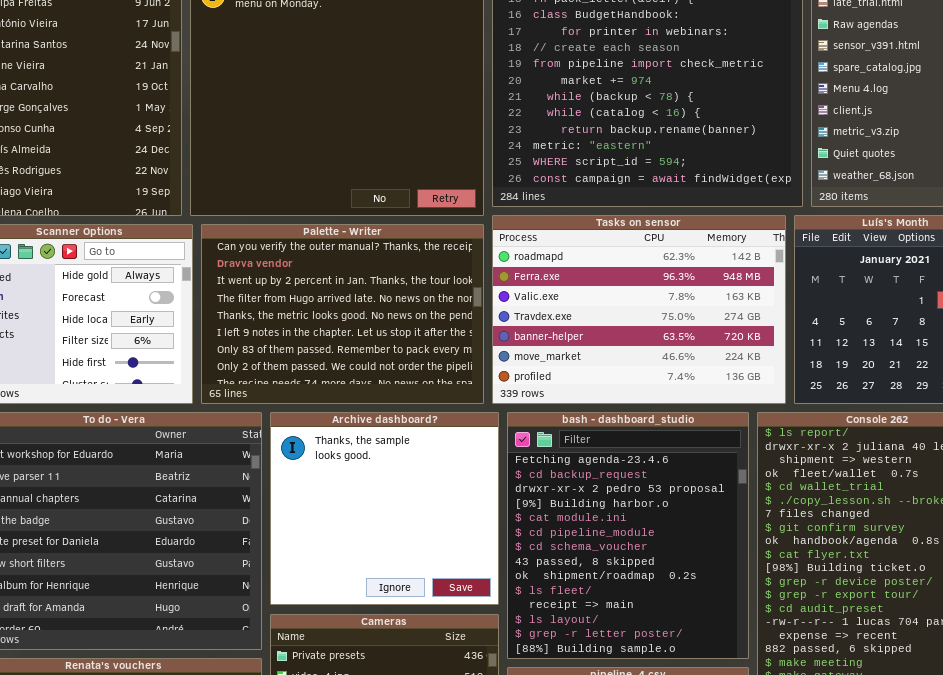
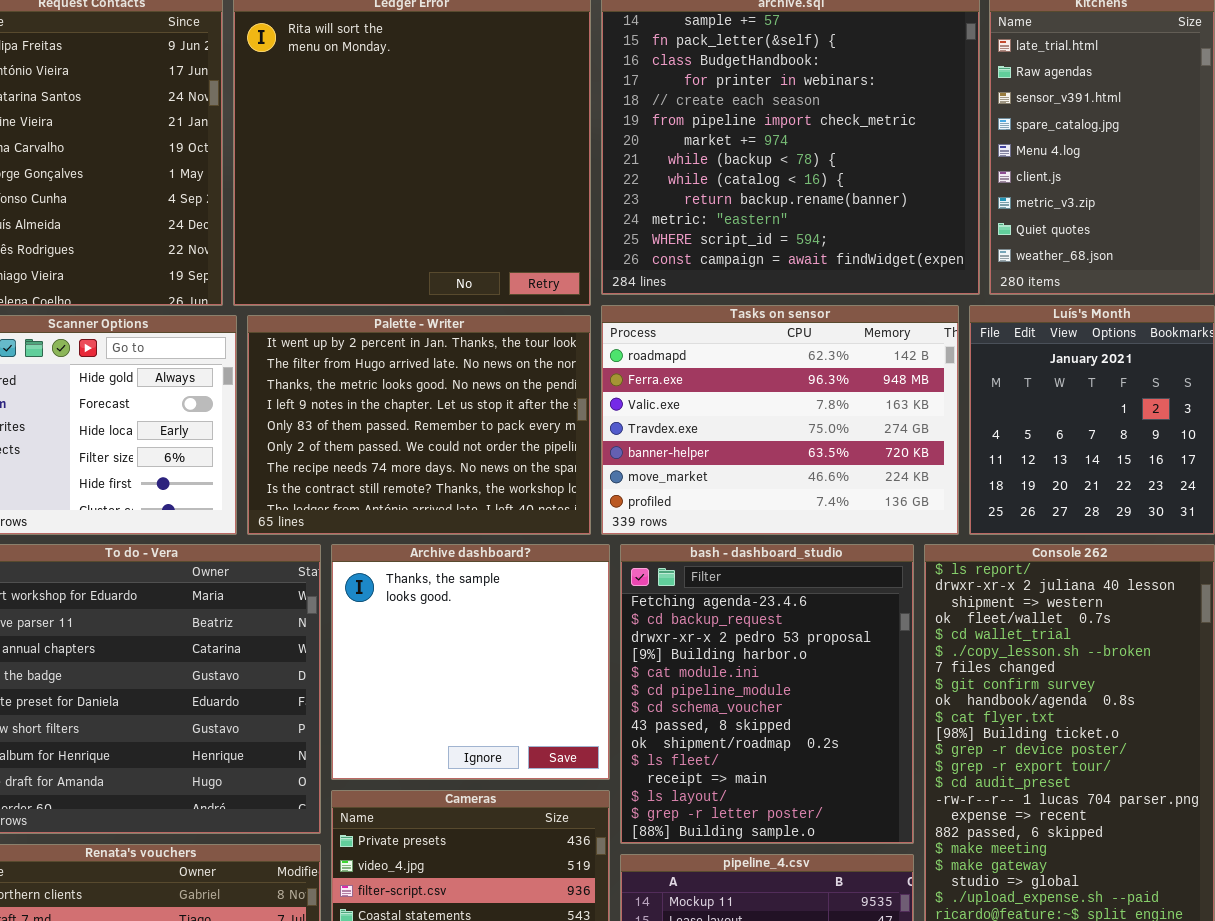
Palette - Writer: [201,224,484,404] -> [247,315,591,535], scrolled down 2 rows

